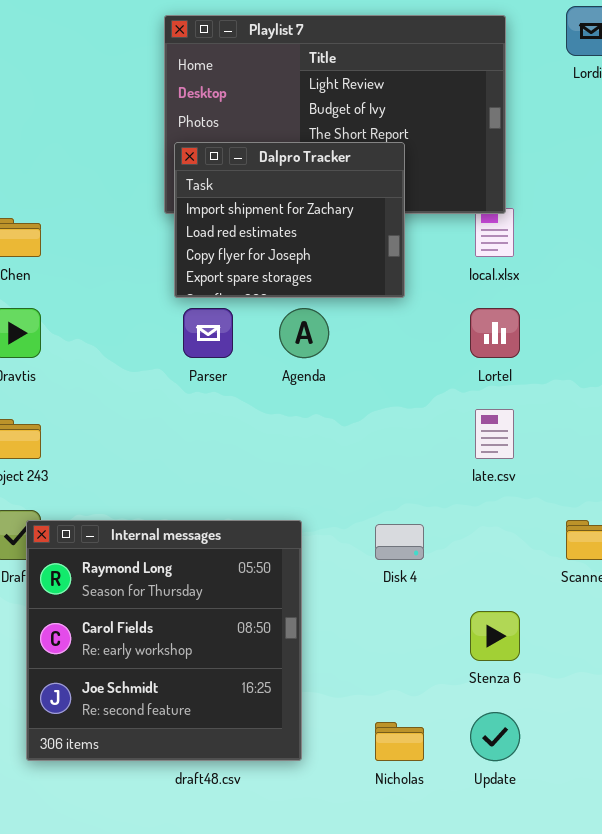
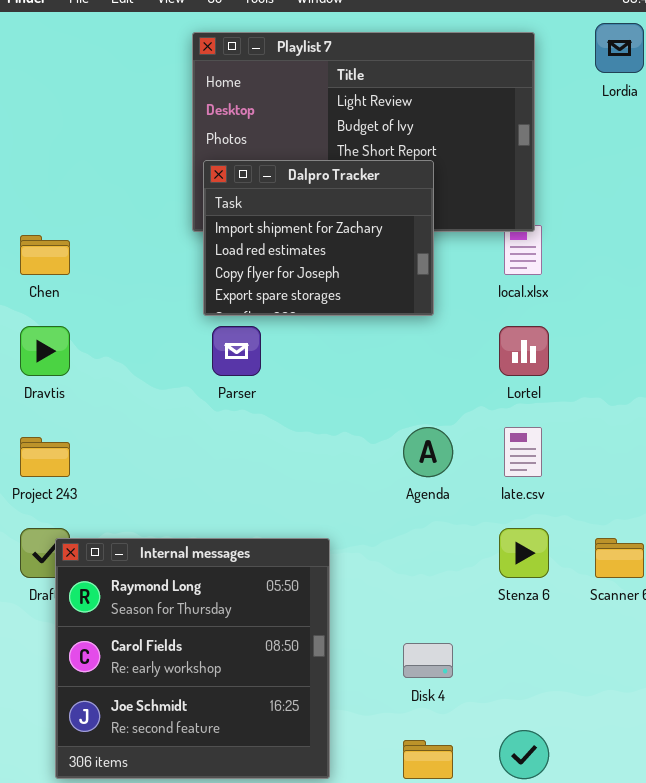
Agenda: [279,308,329,358] -> [403,427,453,477], moved
Disk 4: [375,524,424,560] -> [403,643,453,678], moved
Stenza 6: [470,611,520,661] -> [499,528,549,578], moved

